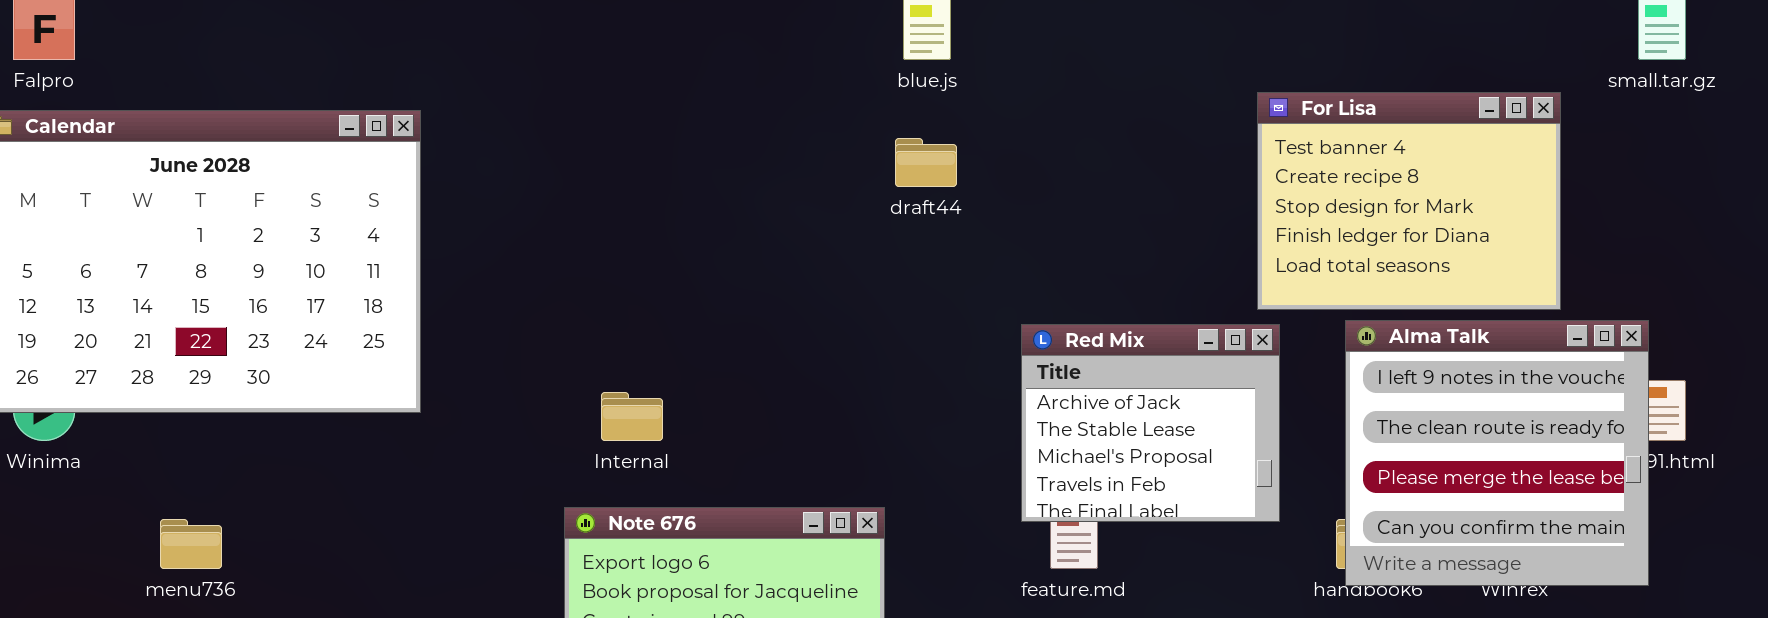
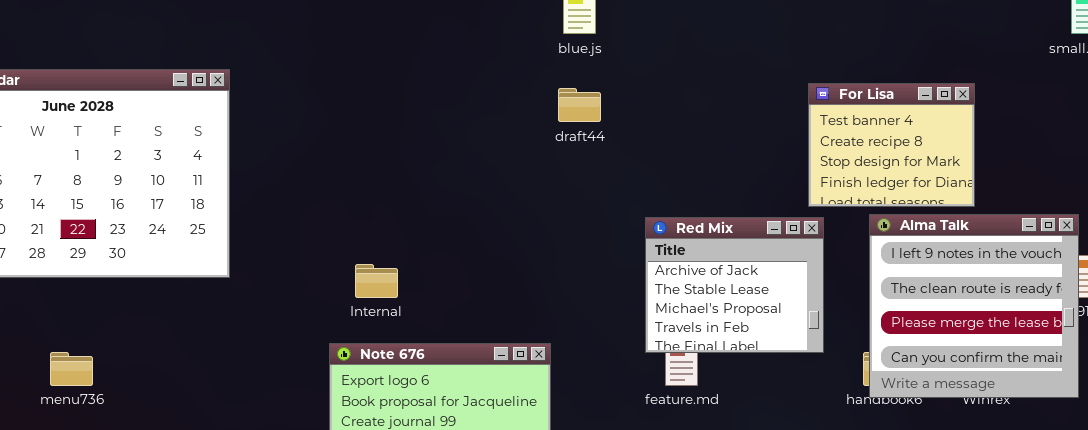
For Lisa: [1257,92,1561,310] -> [808,83,975,207], resized

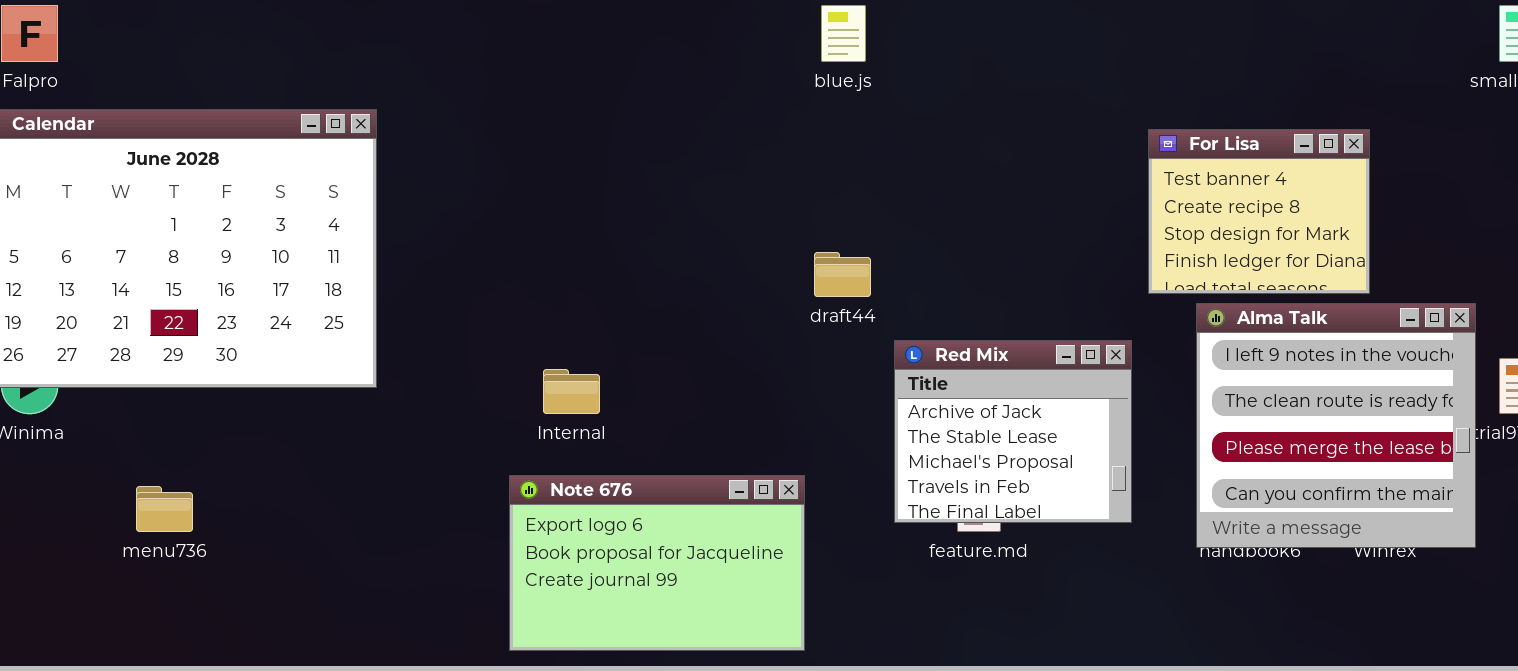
draft44: [558,88,601,122] -> [814,252,871,297], moved
Alma Talk: [869,214,1079,398] -> [1196,303,1476,548], moved
Red Mix: [645,217,824,353] -> [894,340,1132,523], moved

